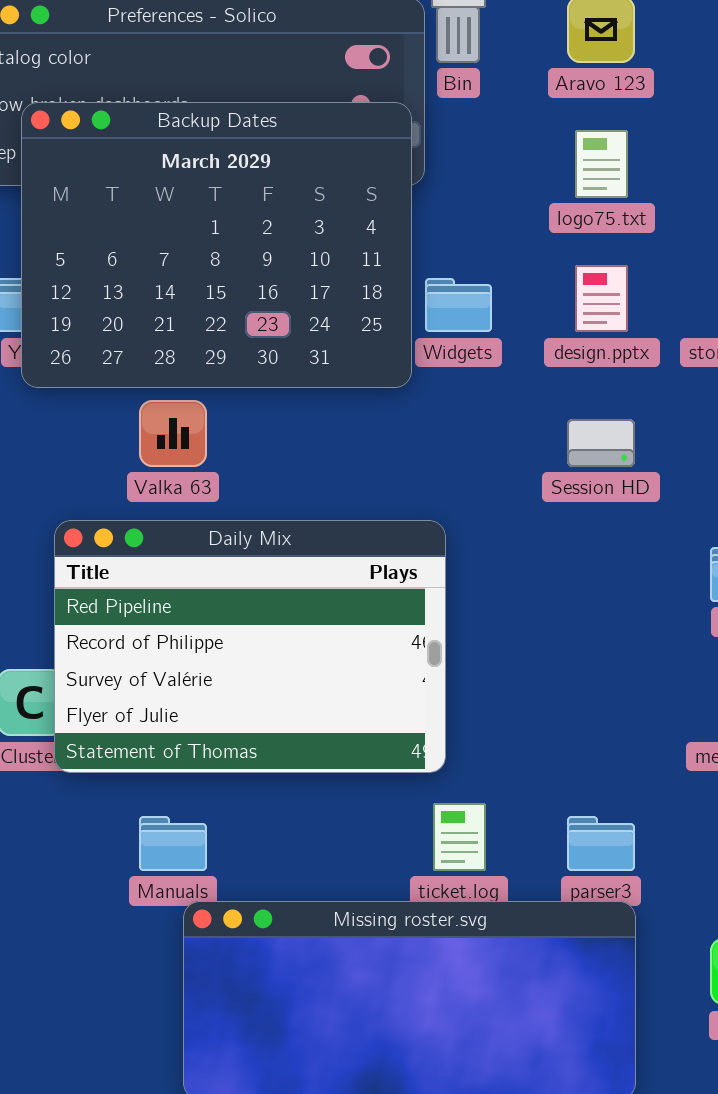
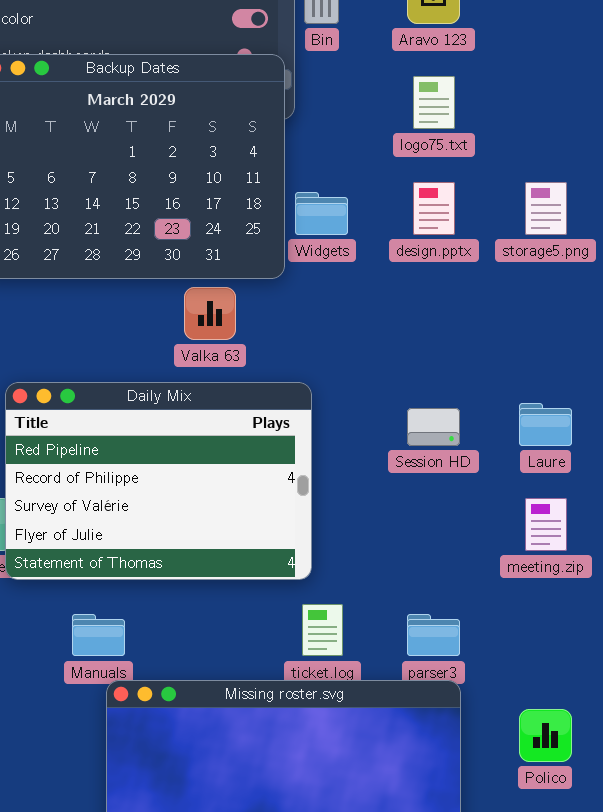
Valka 63: [139,400,207,467] -> [184,287,236,340], moved
Session HD: [567,419,635,467] -> [407,408,460,446], moved

